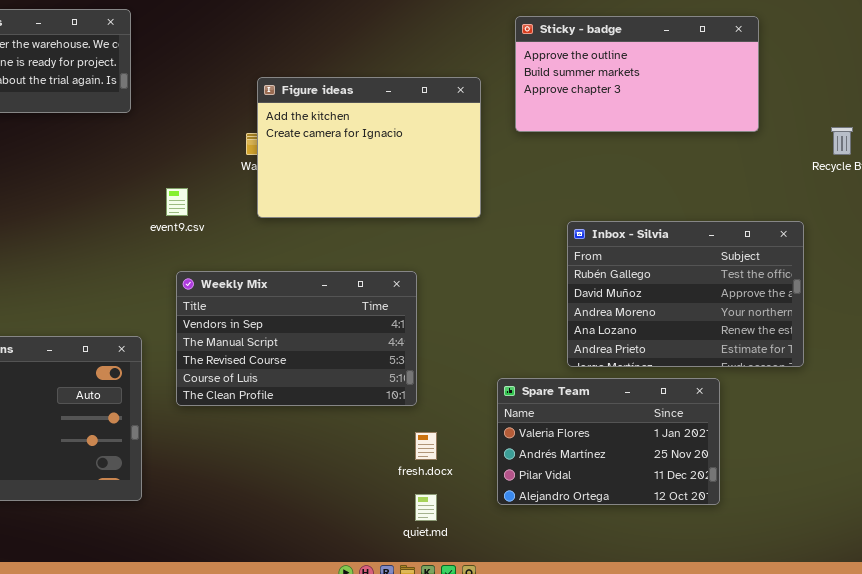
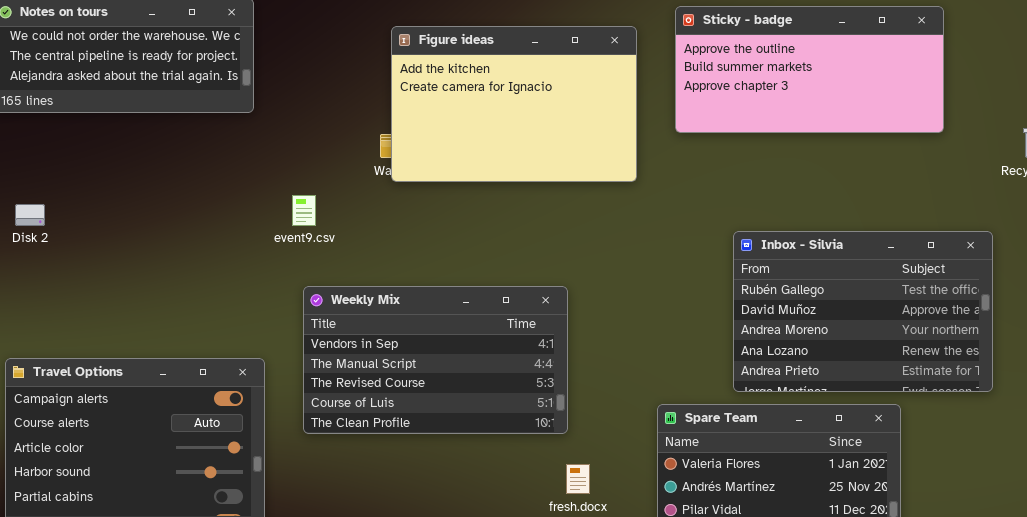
Figure ideas: [257,77,481,218] -> [391,26,637,182], moved

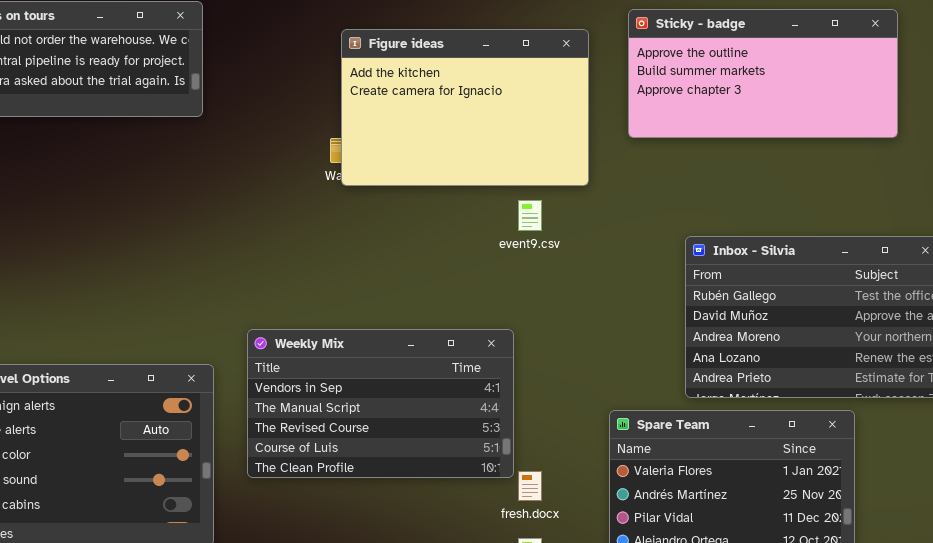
event9.csv: [292,195,316,226] -> [518,200,542,231], moved
Weekly Mix: [303,286,568,434] -> [247,329,514,478], moved

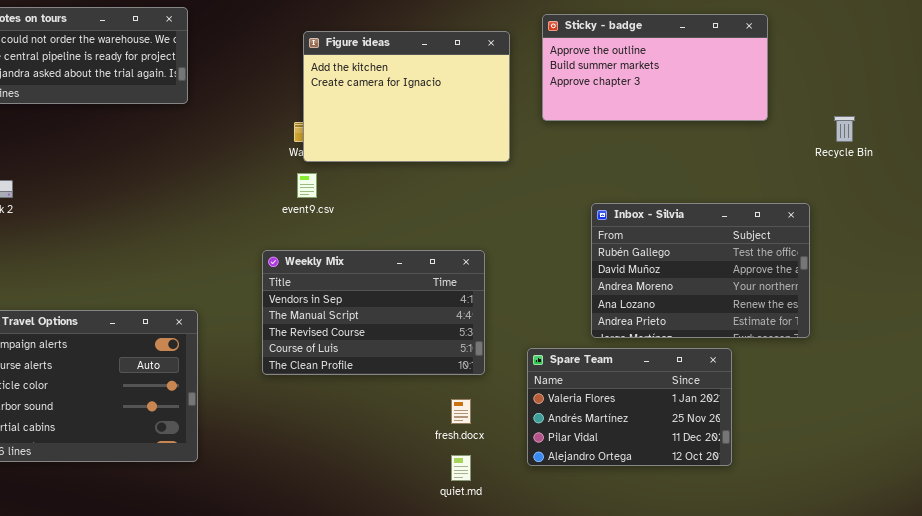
event9.csv: [518,200,542,231] -> [297,173,317,198], moved
Weekly Mix: [247,329,514,478] -> [262,250,485,375], moved

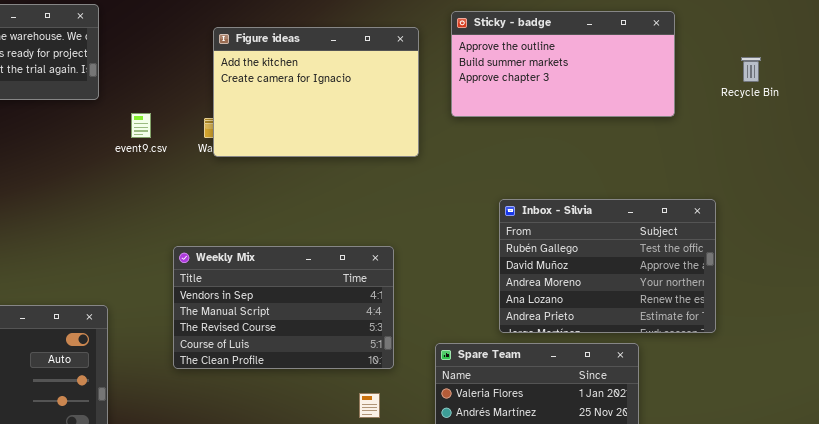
Recycle Bin: [834,116,855,142] -> [741,57,761,82], moved
event9.csv: [297,173,317,198] -> [131,113,151,138], moved

